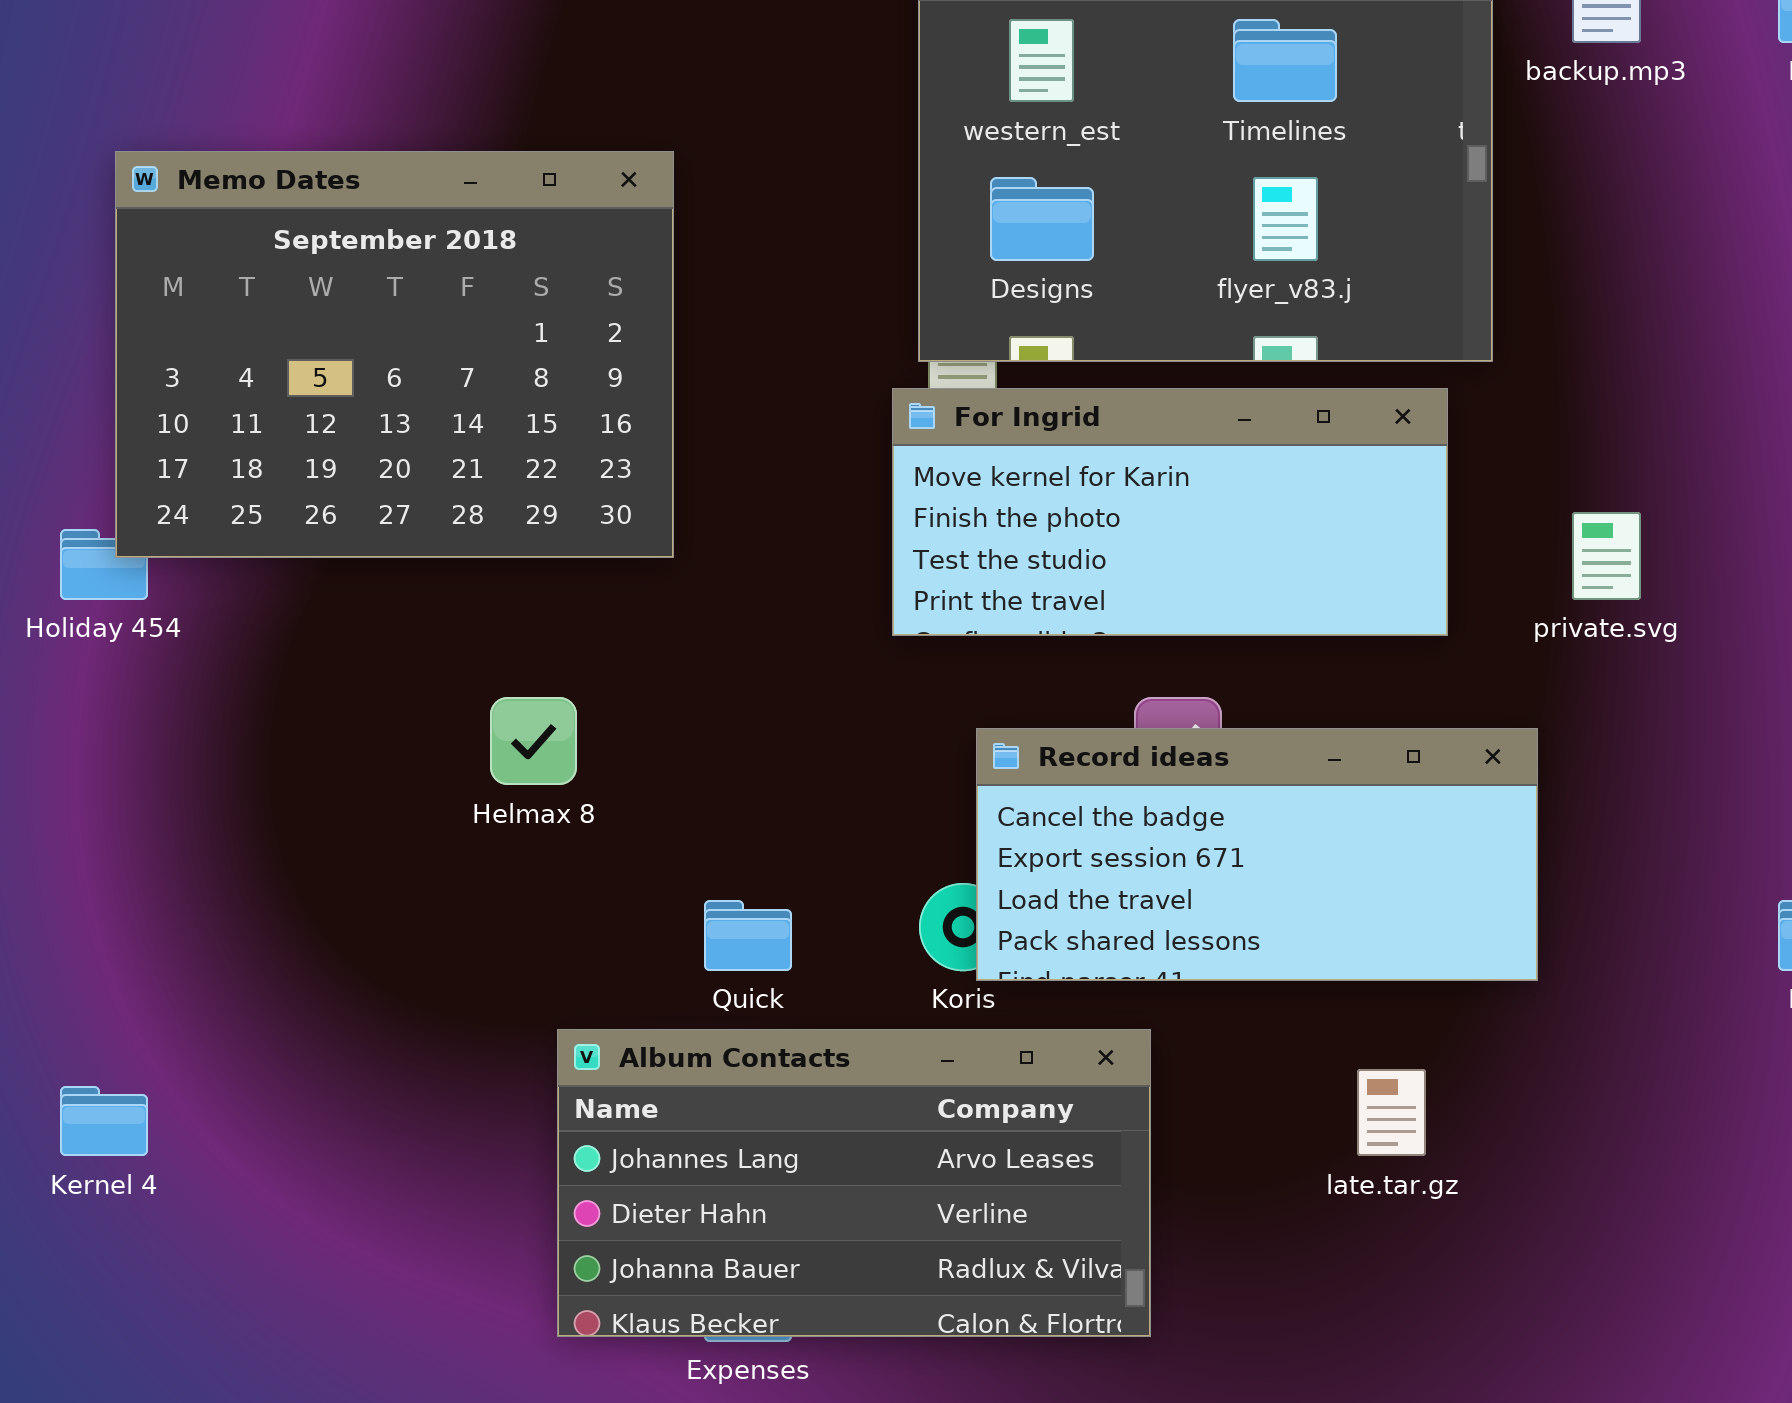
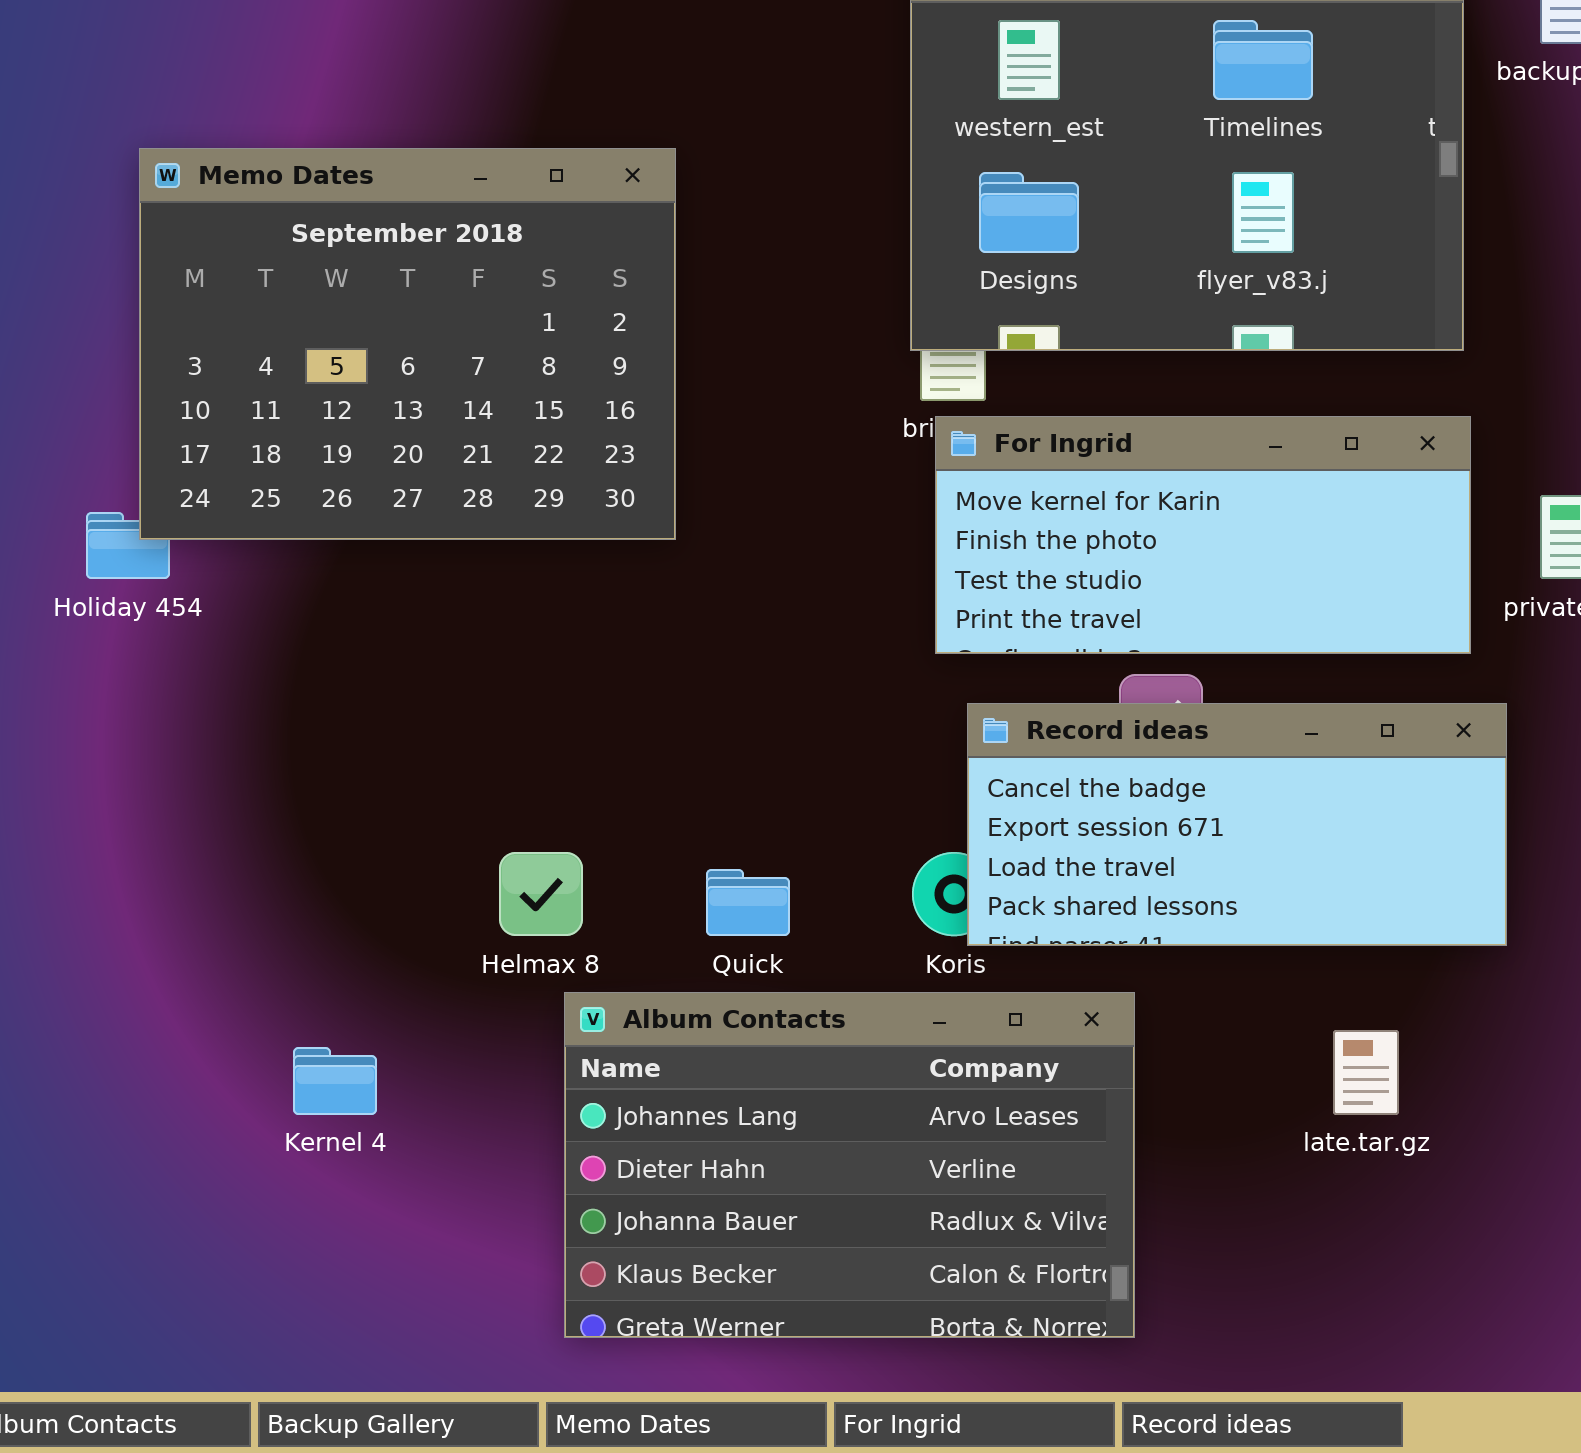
For Ingrid: [892,388,1448,636] -> [935,416,1471,654], moved
Helmax 8: [490,697,577,785] -> [499,852,583,936], moved
Album Contacts: [557,1029,1151,1337] -> [564,992,1135,1338], resized
Kernel 4: [60,1086,148,1156] -> [293,1047,377,1115], moved

